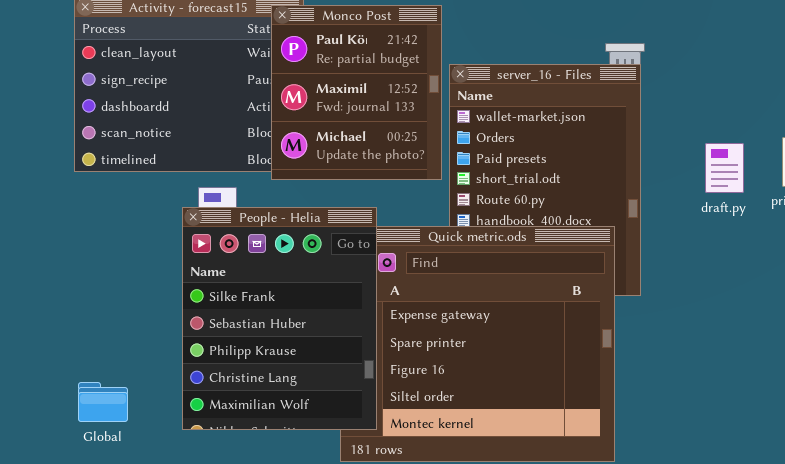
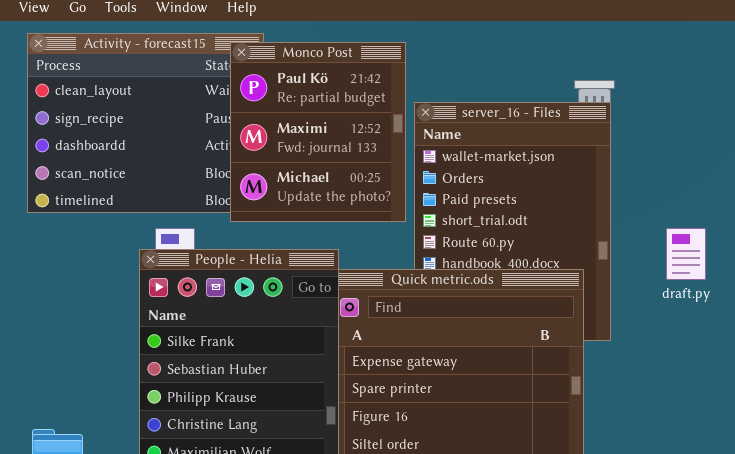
draft.py: [705,143,744,193] -> [666,228,706,280], moved

